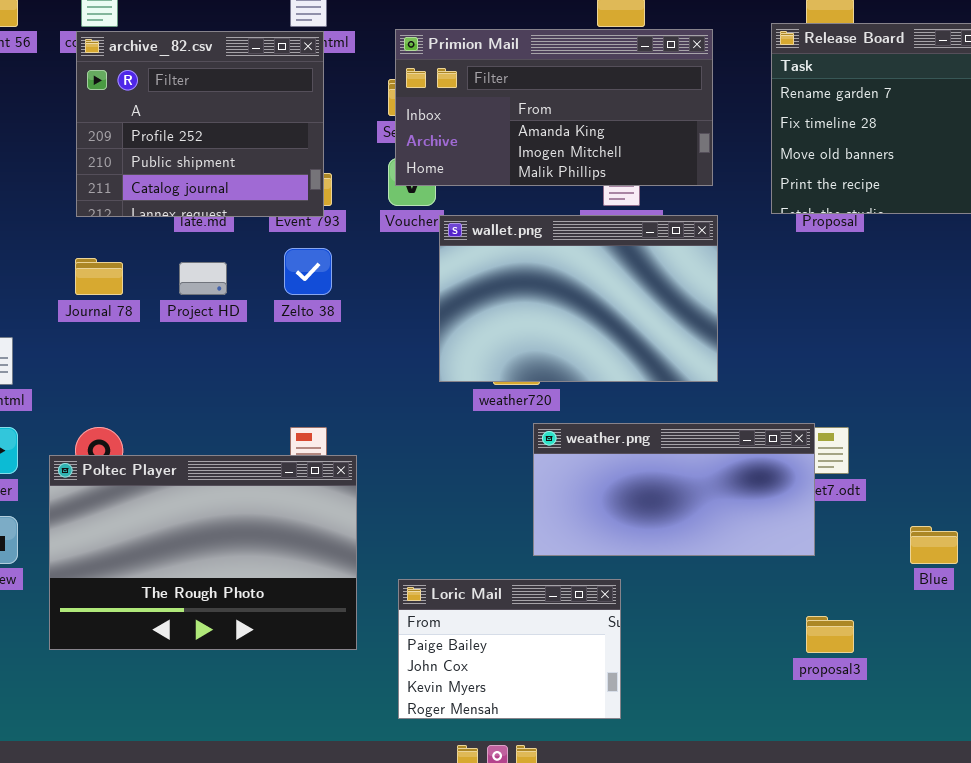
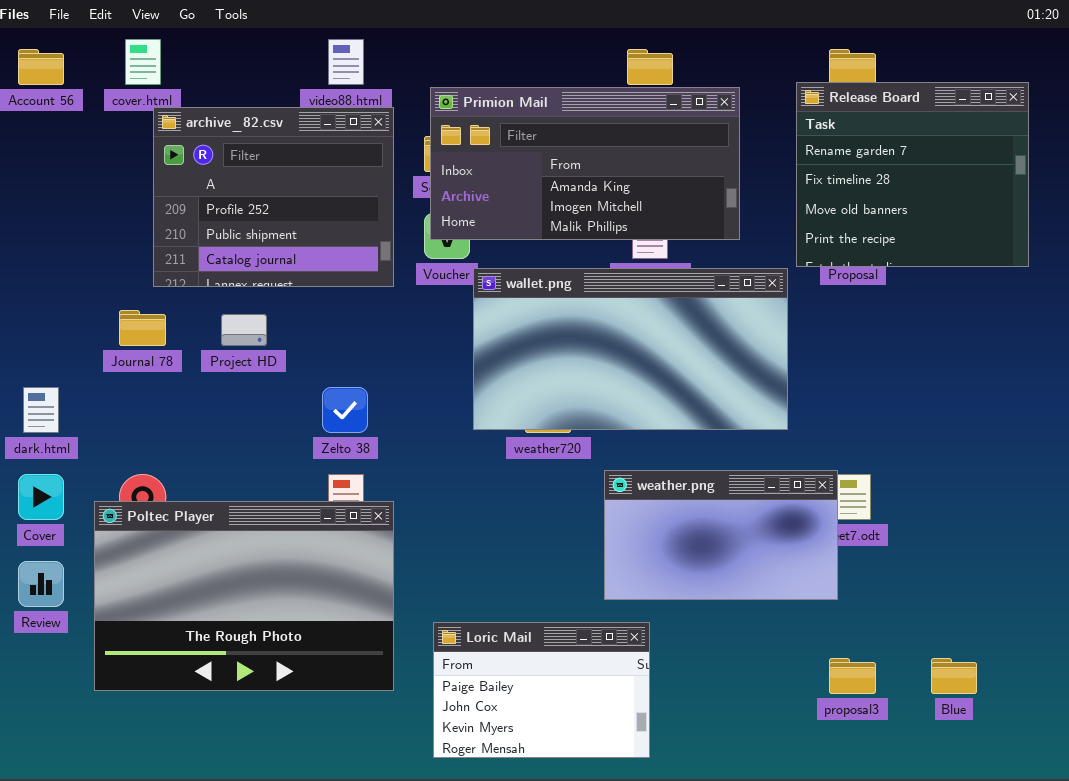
archive_82.csv: [76,31,324,217] -> [153,107,394,287], moved
wallet.png: [439,215,718,382] -> [473,268,788,430], resized
Zelto 38: [284,248,332,295] -> [322,387,368,433], moved
weather.png: [533,423,815,556] -> [604,470,838,600], resized
Blue: [910,526,958,564] -> [931,658,977,694], moved

